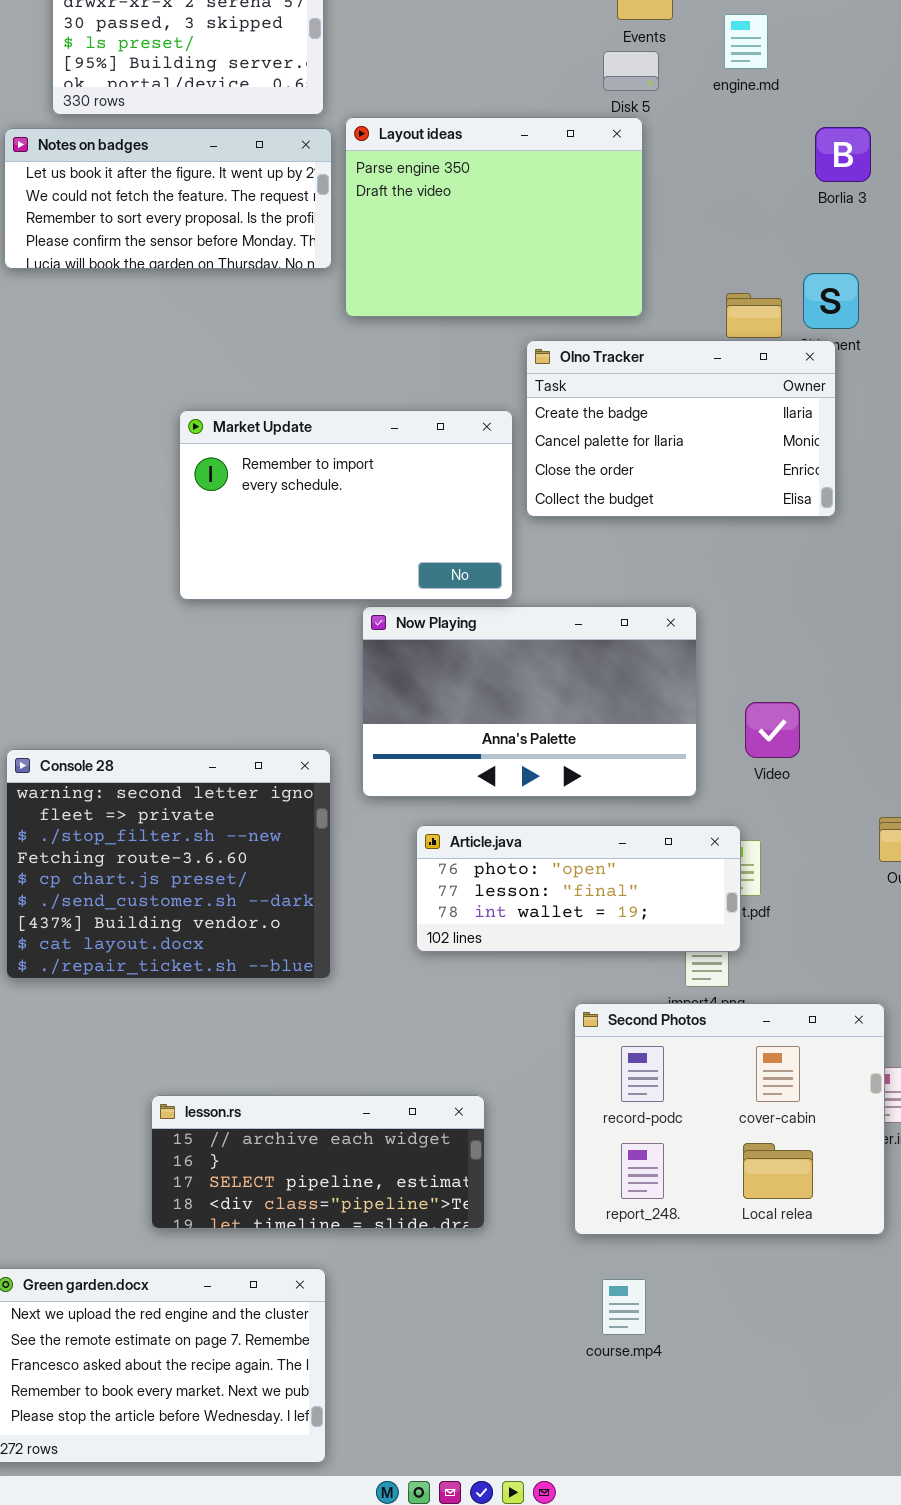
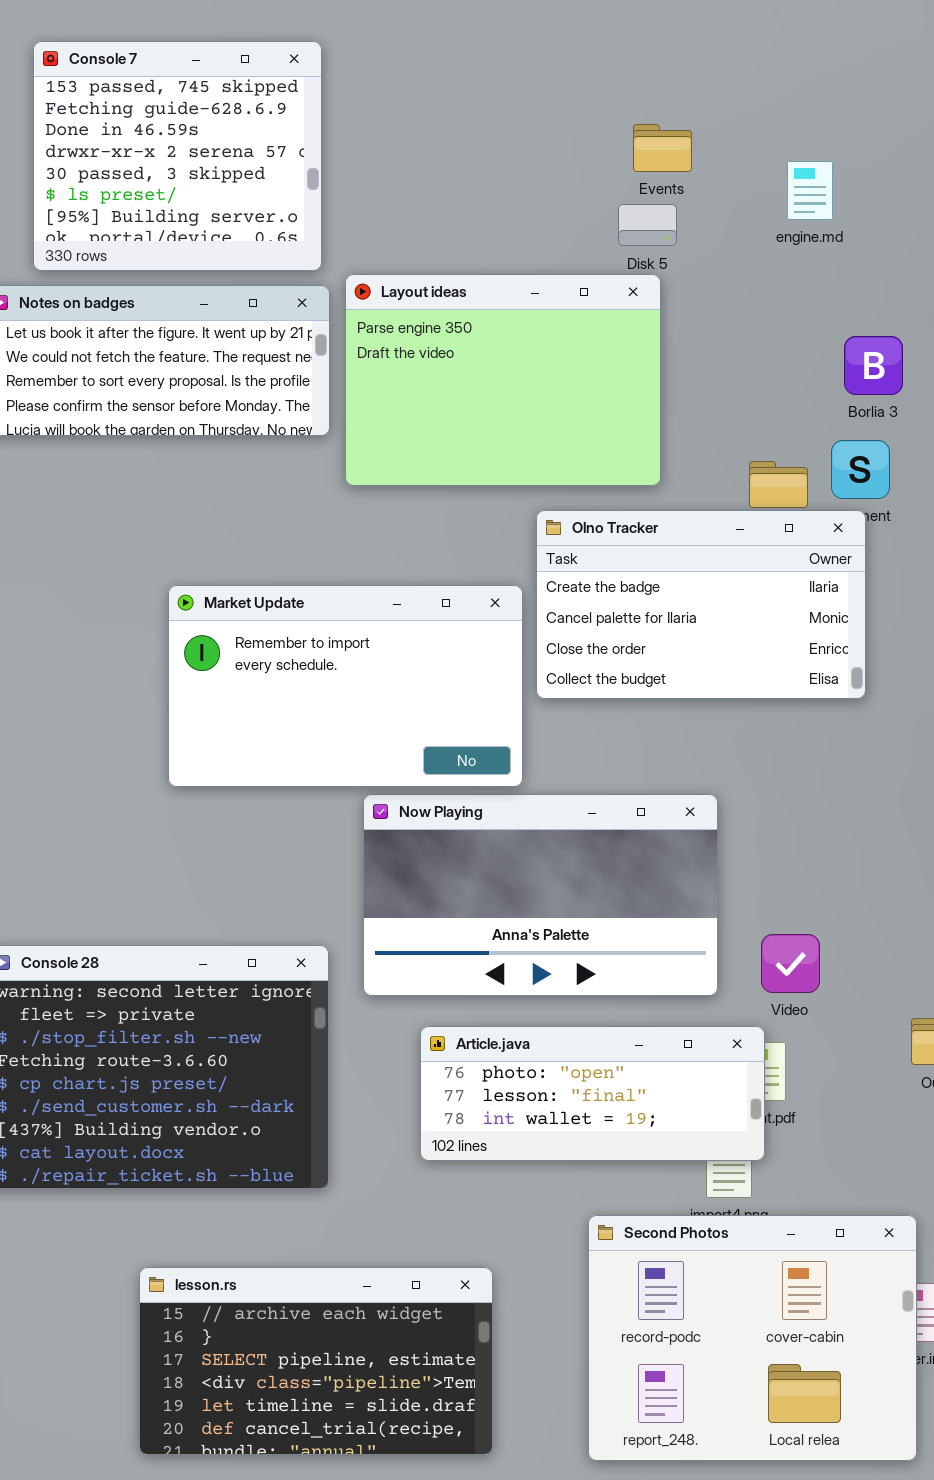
engine.md: [724,14,768,69] -> [787,161,833,220], moved
Borlia 3: [815,127,871,182] -> [844,336,903,395], moved
Video: [745,702,800,758] -> [761,934,820,993], moved
lesson.rs: [151,1095,485,1229] -> [139,1267,493,1455], resized

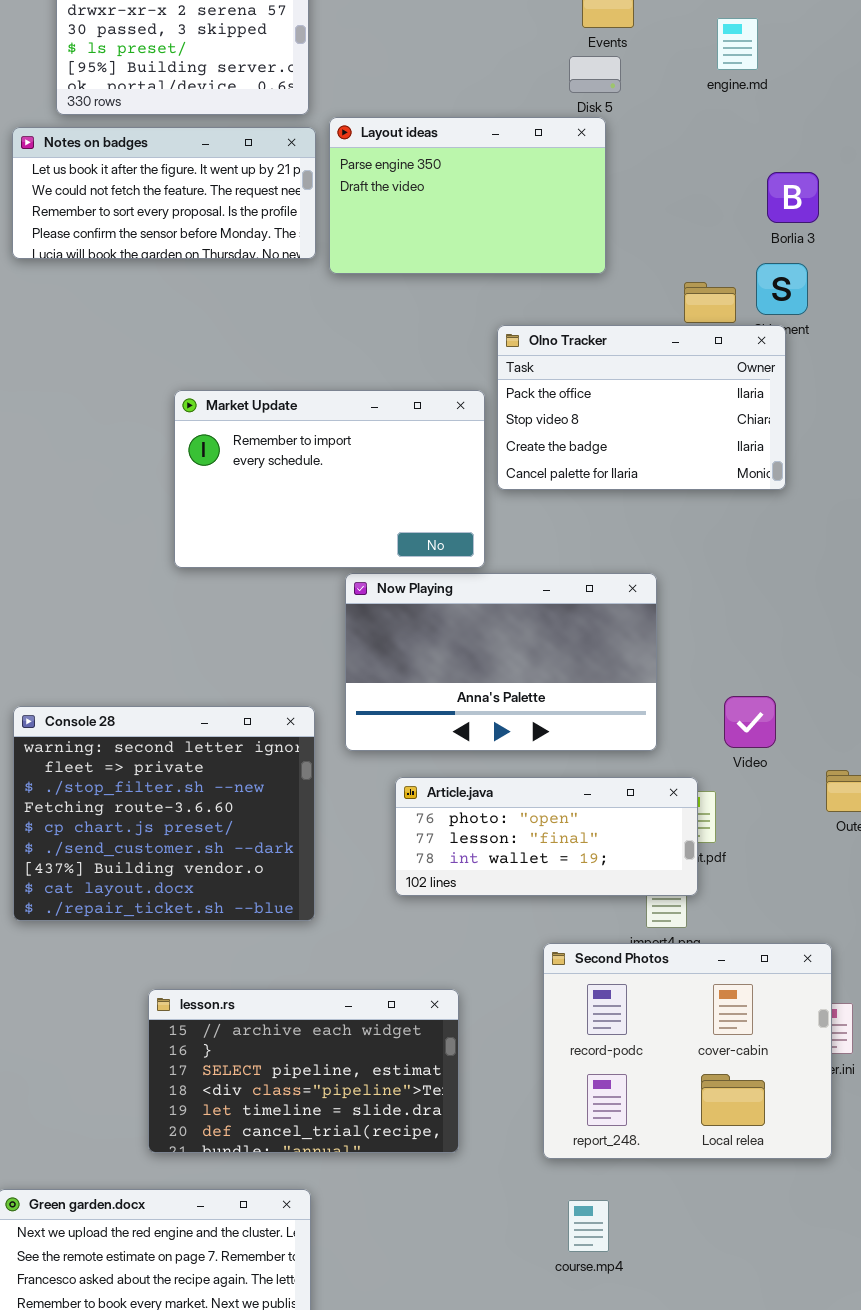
Layout ideas: [345,274,661,486] -> [329,117,606,274], resized
Olno Tracker: [536,510,866,699] -> [497,325,786,490], scrolled up 2 rows
Video: [761,934,820,993] -> [724,696,776,748], moved

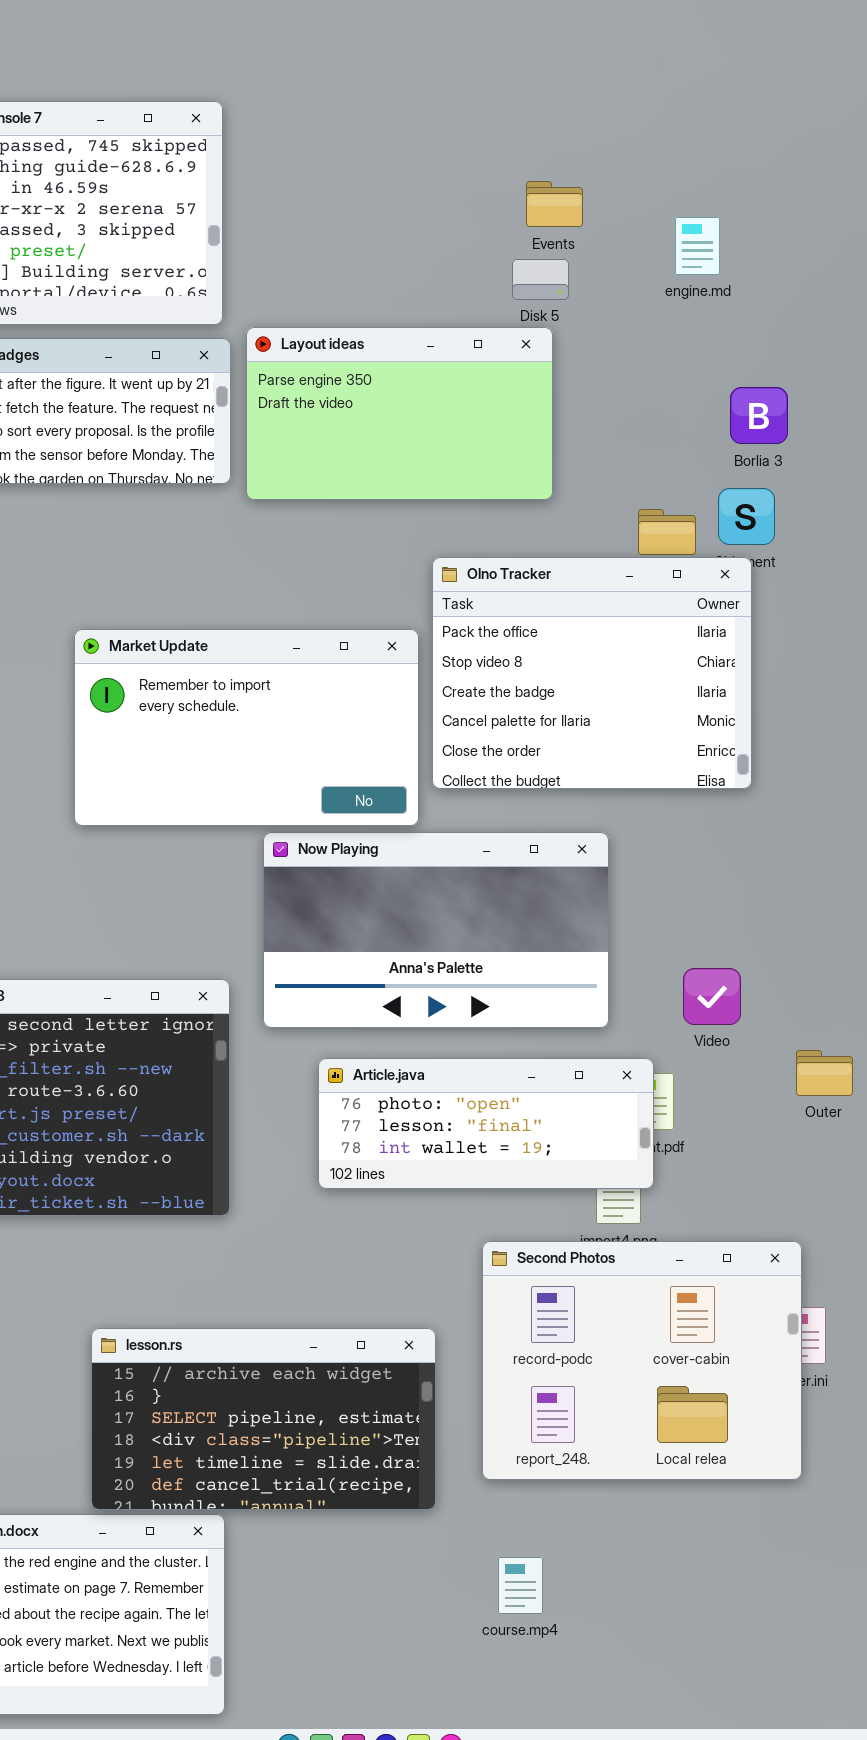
Olno Tracker: [497,325,786,490] -> [432,557,752,789], resized
lesson.rs: [148,989,459,1153] -> [91,1328,436,1510], moved
course.mp4: [568,1200,609,1252] -> [498,1557,543,1614], moved

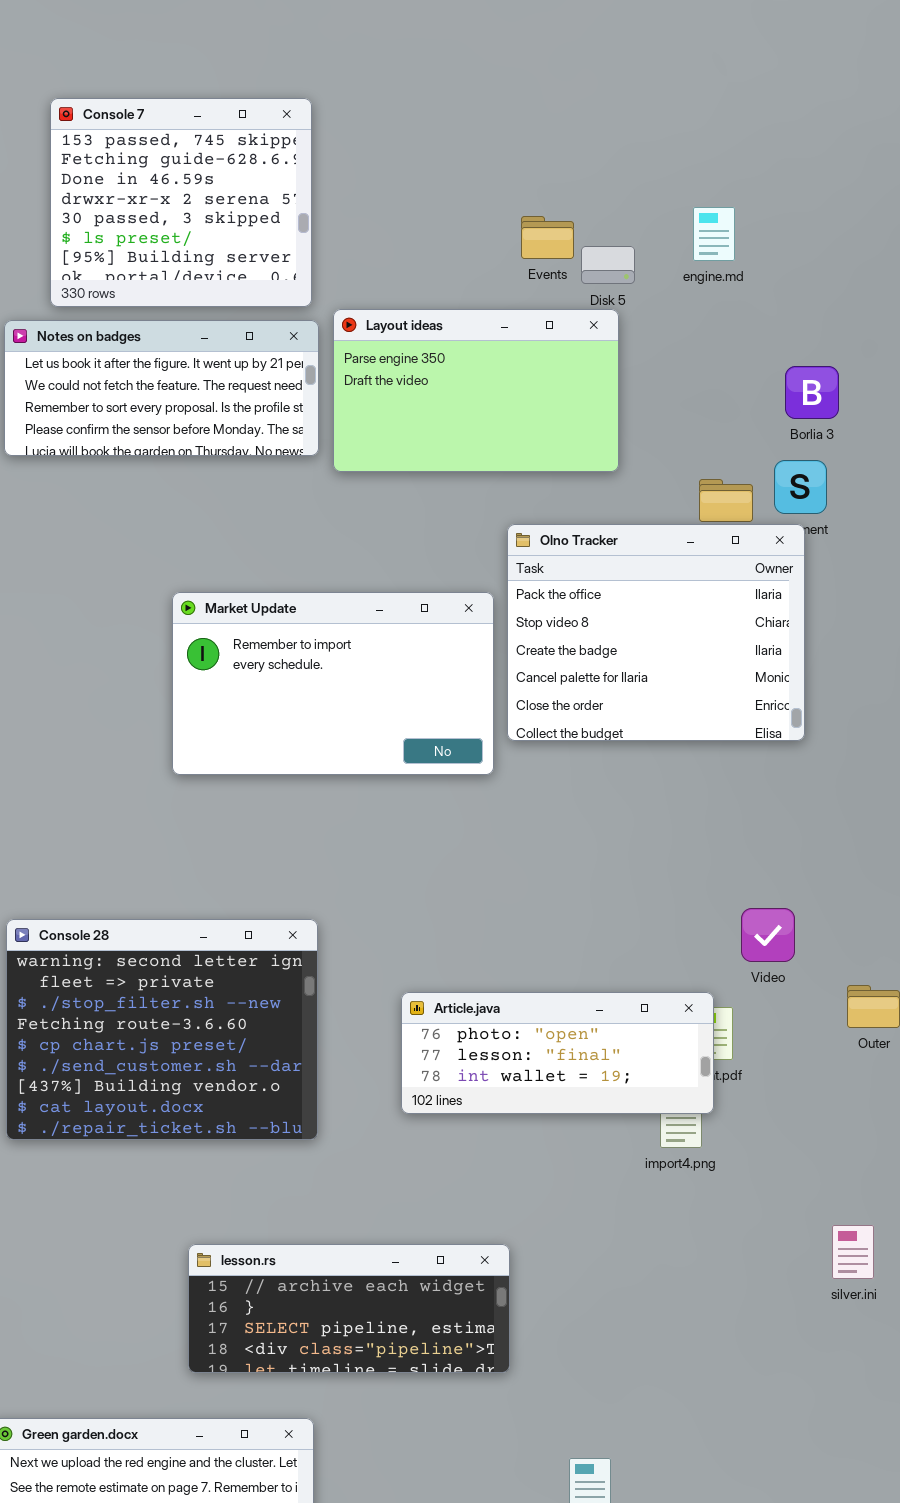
Events: [526,181,583,227] -> [521,216,574,259], moved
engine.md: [675,217,720,275] -> [693,207,735,261], moved
Now Playing: [263,832,609,1028] -> none, closed
Second Photos: [482,1241,802,1480] -> none, closed
lesson.rs: [91,1328,436,1510] -> [188,1244,510,1373], resized

